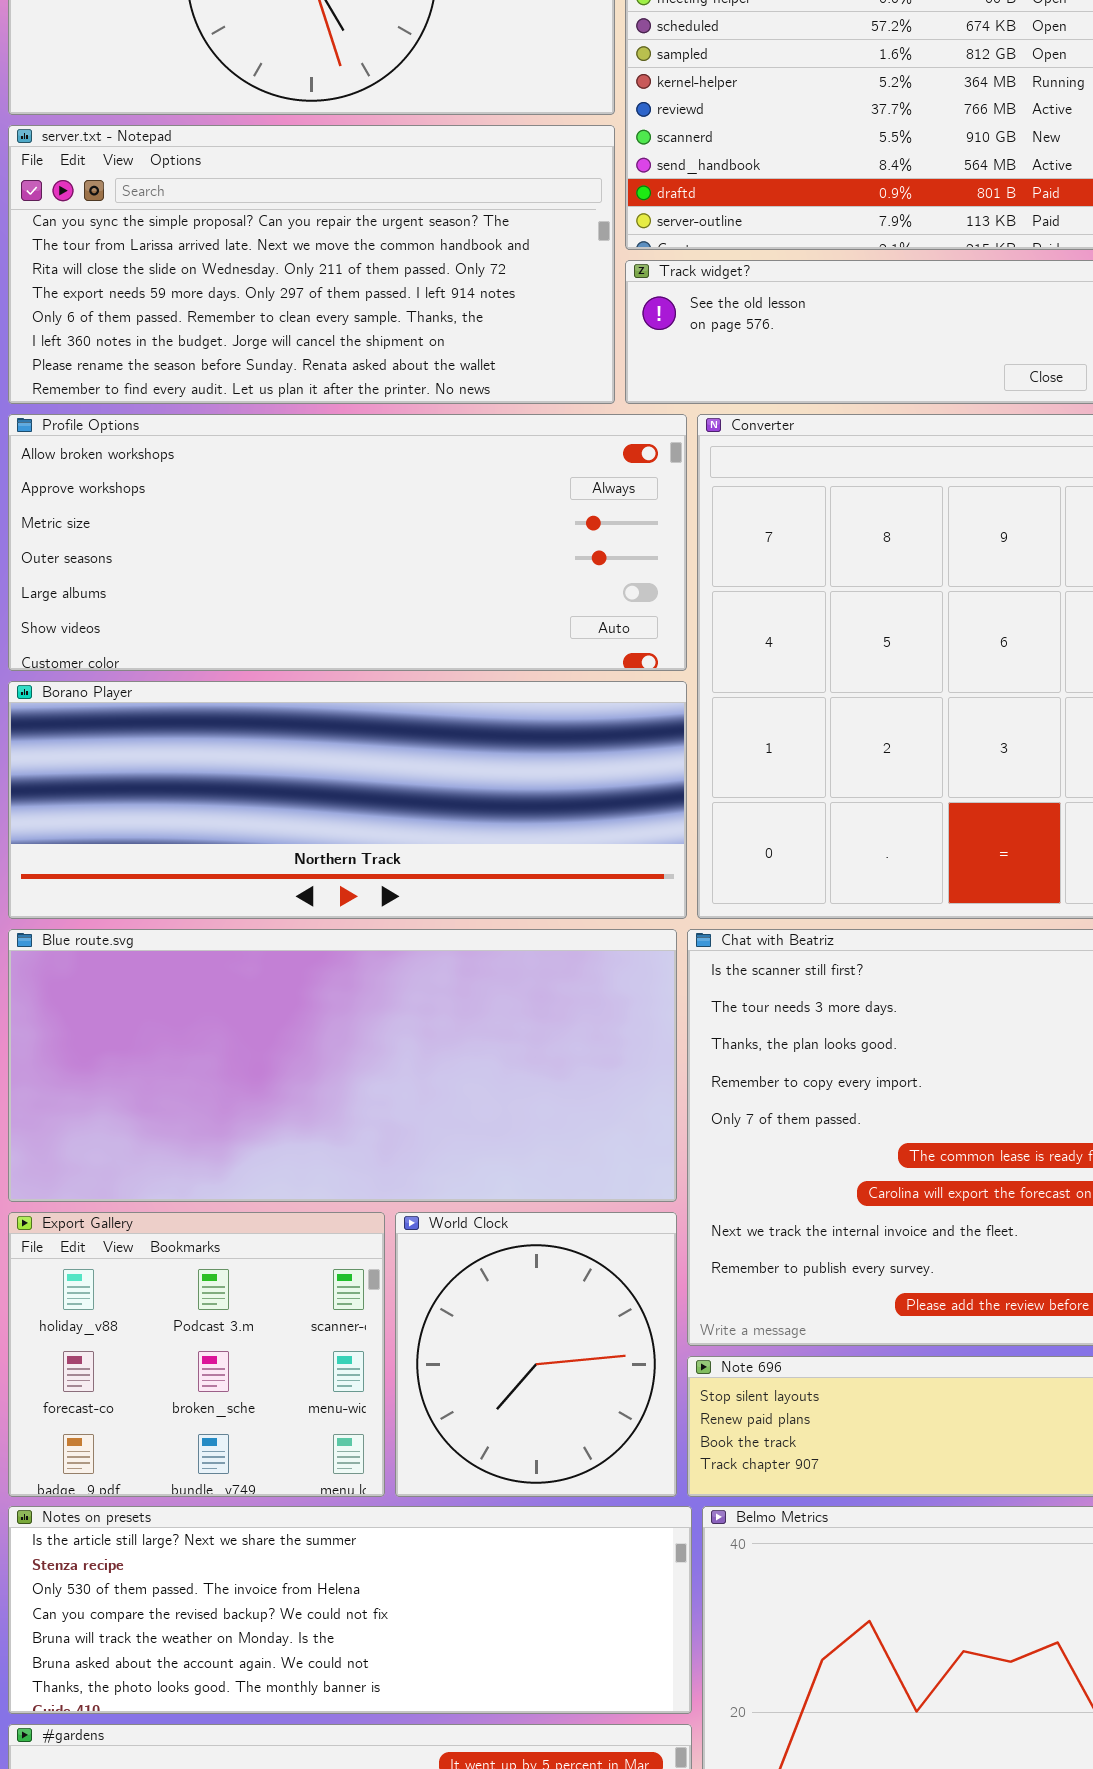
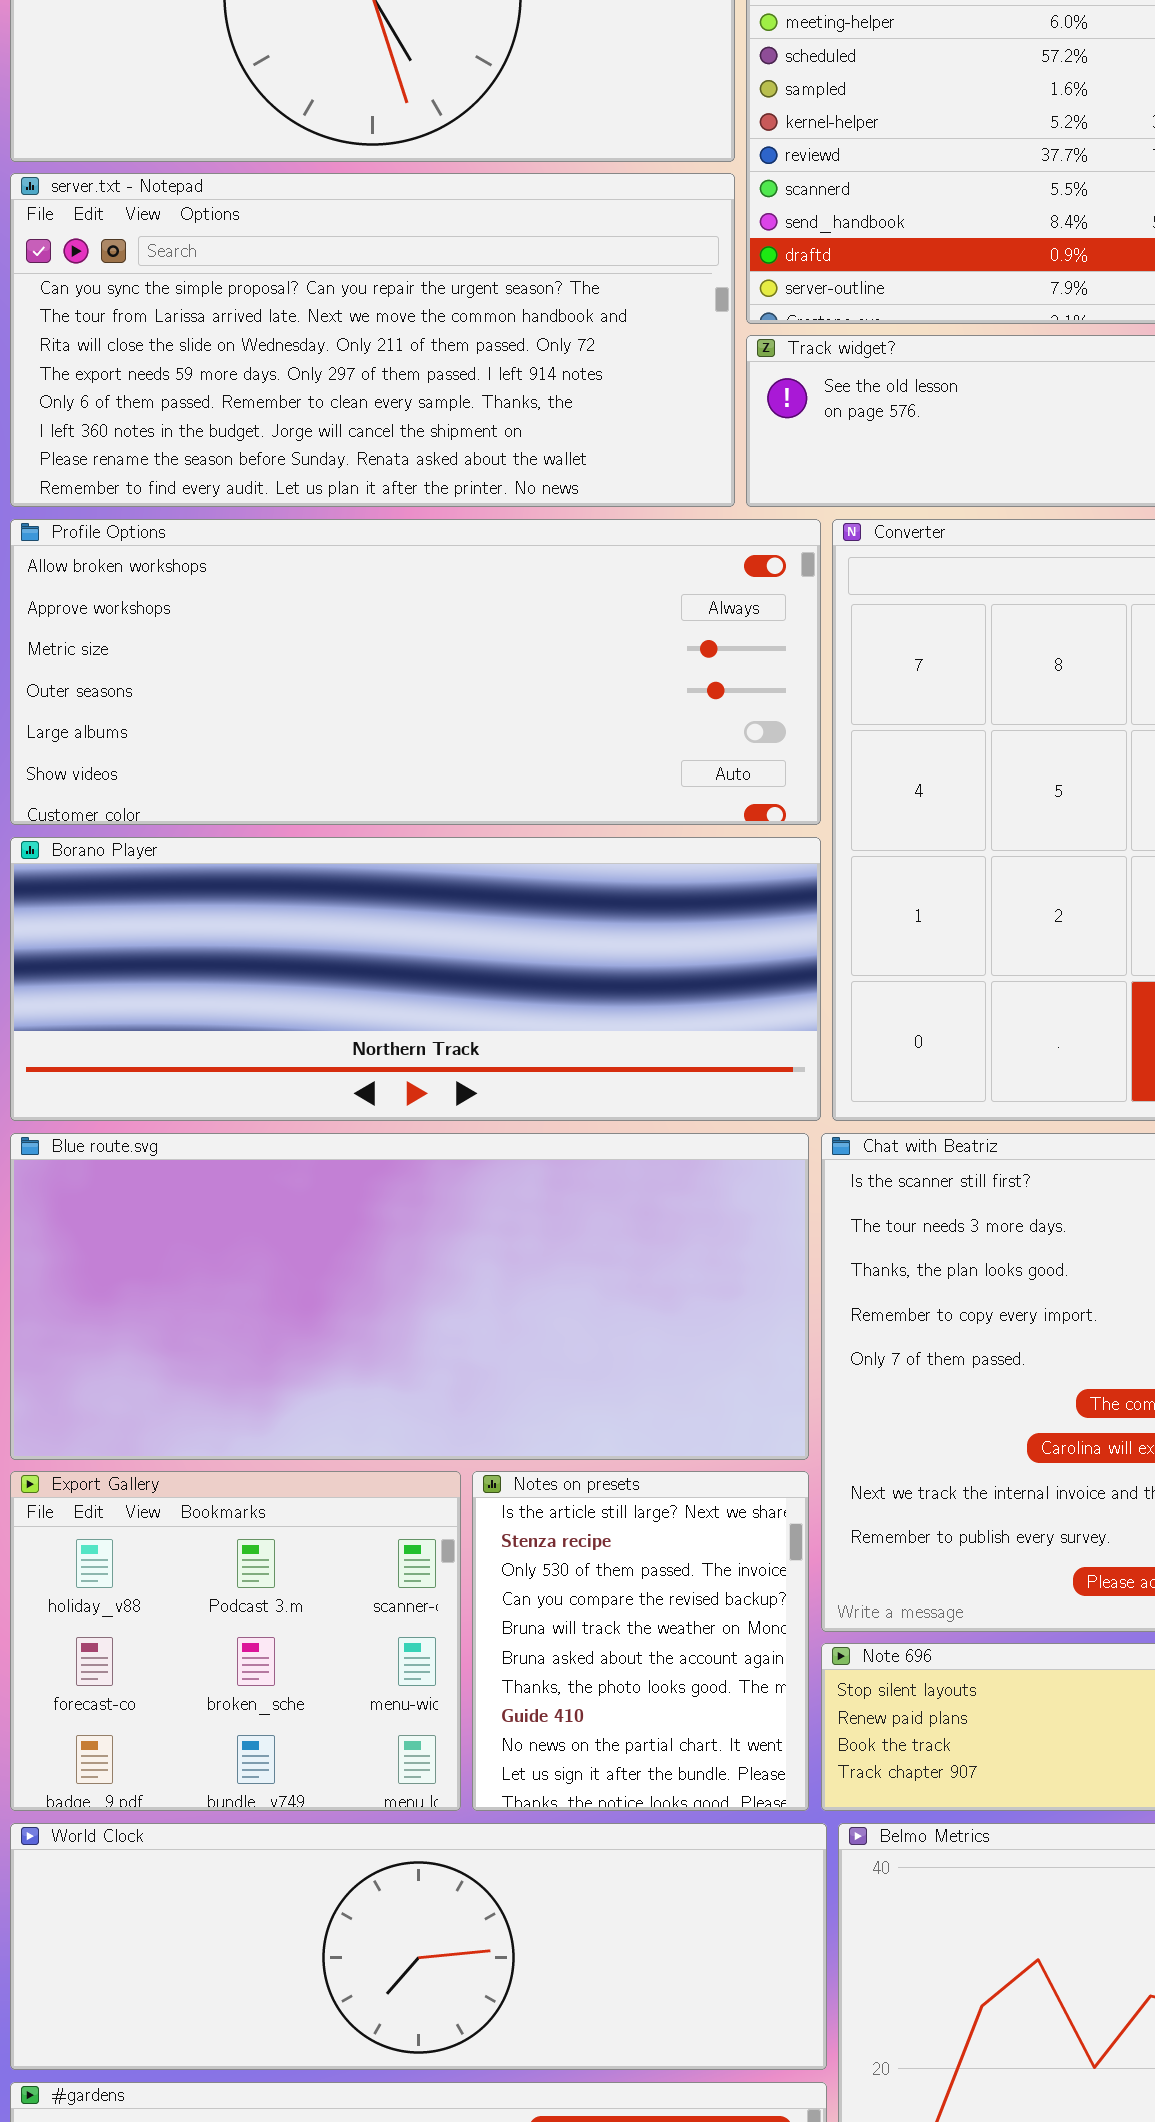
World Clock: [395,1212,677,1497] -> [10,1823,827,2070], moved, resized
Notes on presets: [8,1506,692,1714] -> [472,1471,809,1811], moved, resized

